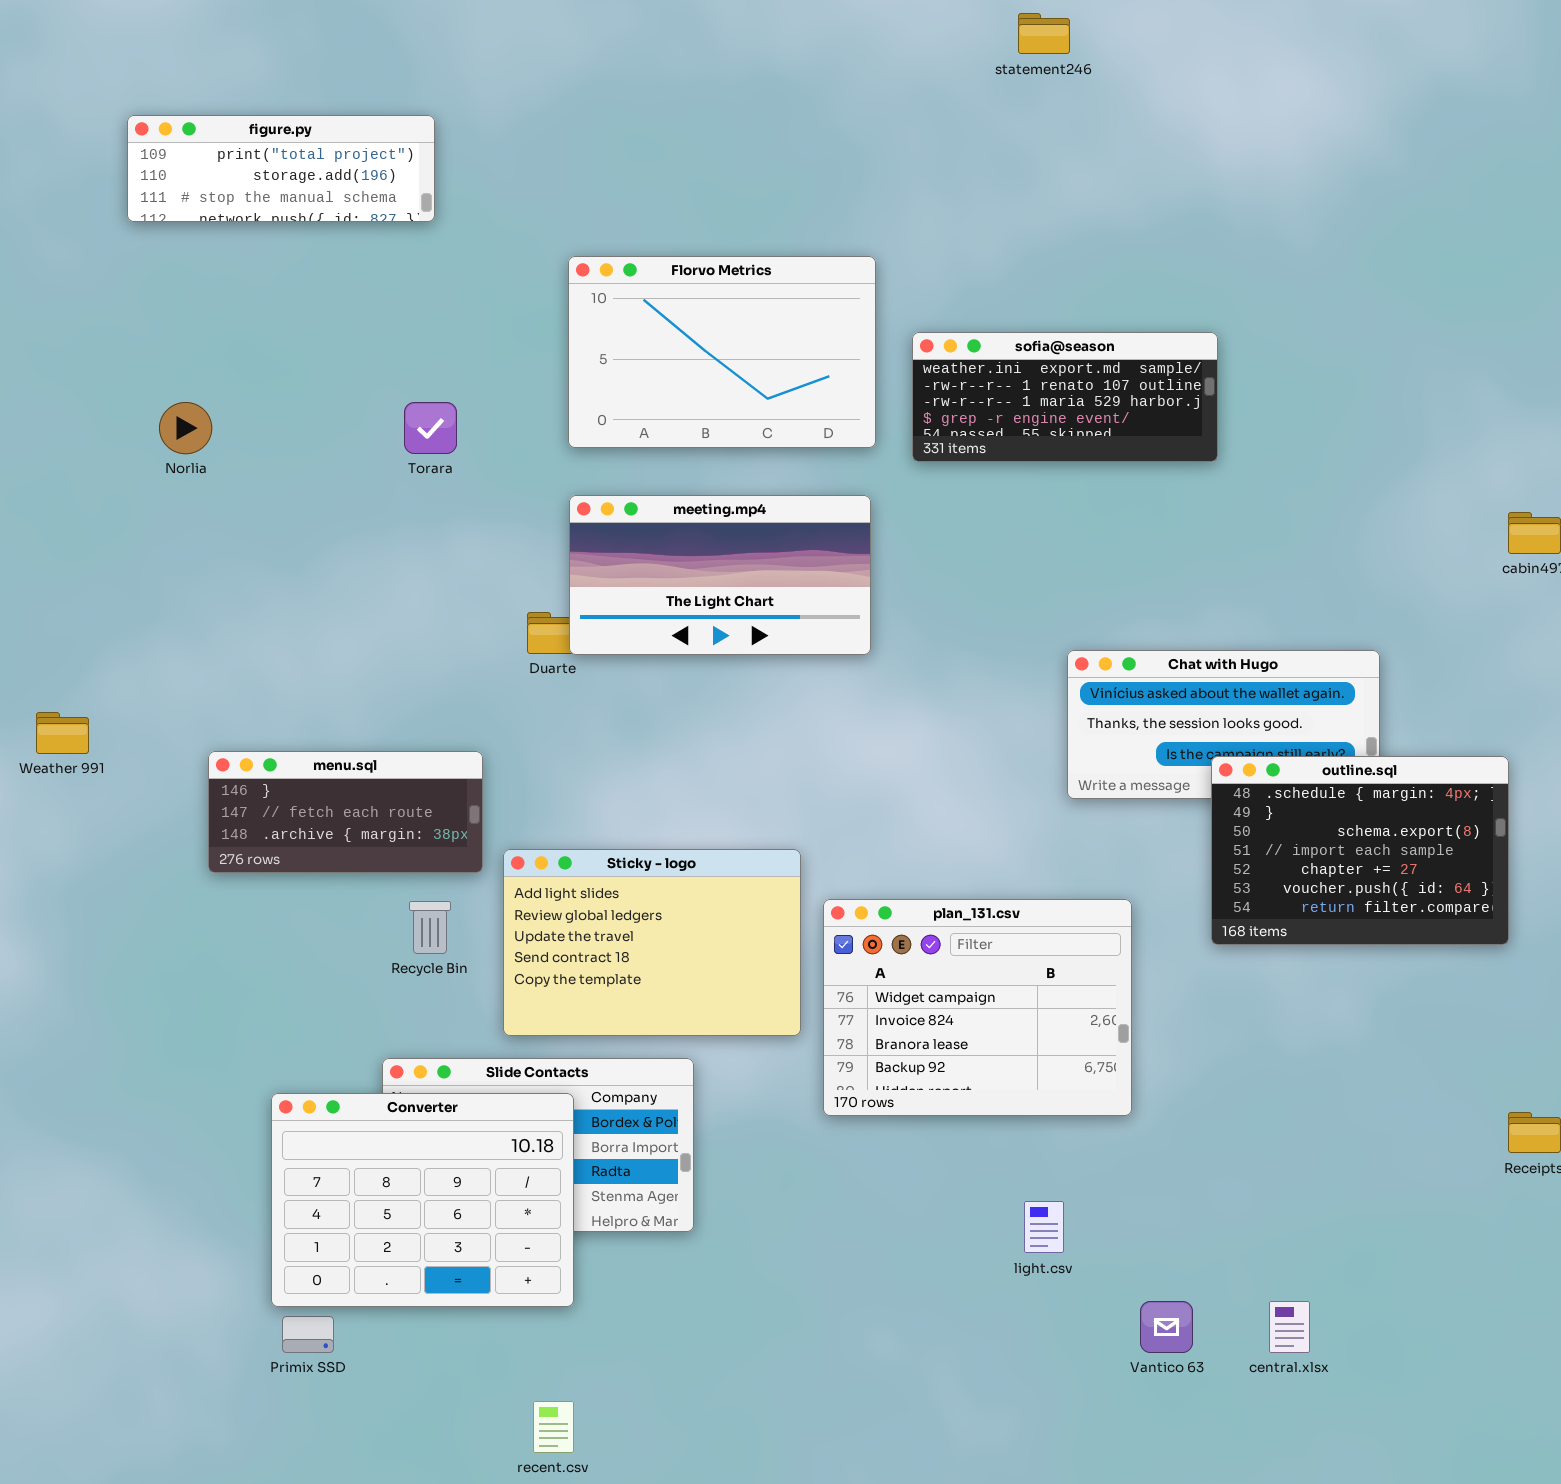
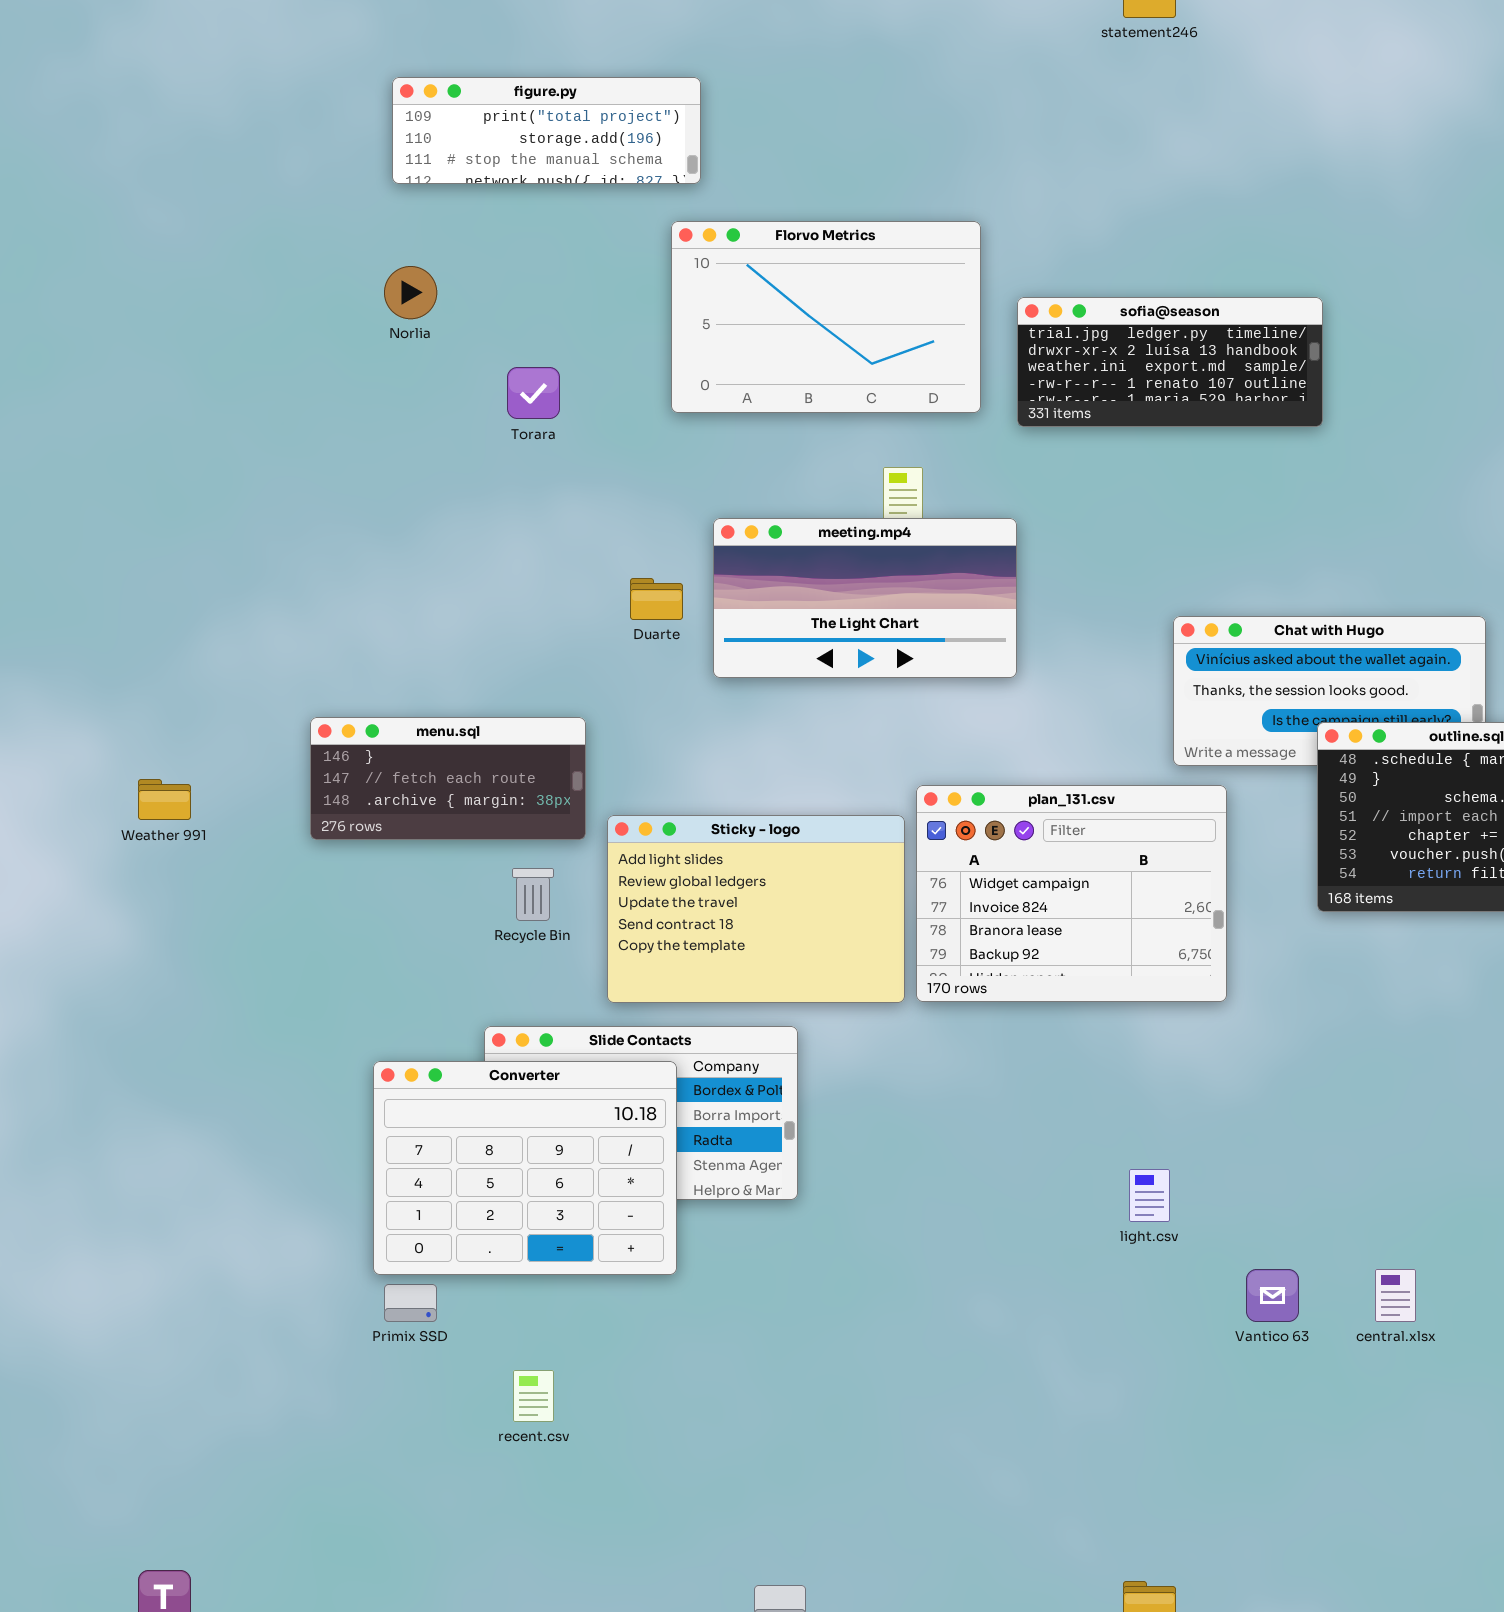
figure.py: [127,115,435,222] -> [392,77,701,184], moved
sofia@season: [912,332,1218,462] -> [1017,297,1323,427], scrolled up 2 rows
Norlia: [159,402,212,454] -> [384,266,437,319], moved
meeting.mp4: [569,495,871,655] -> [713,518,1017,678], moved
Weather 991: [36,712,89,754] -> [138,779,191,820], moved
plan_131.csv: [823,899,1132,1116] -> [916,785,1227,1002], moved
recent.csv: [533,1401,574,1453] -> [513,1370,554,1422], moved

